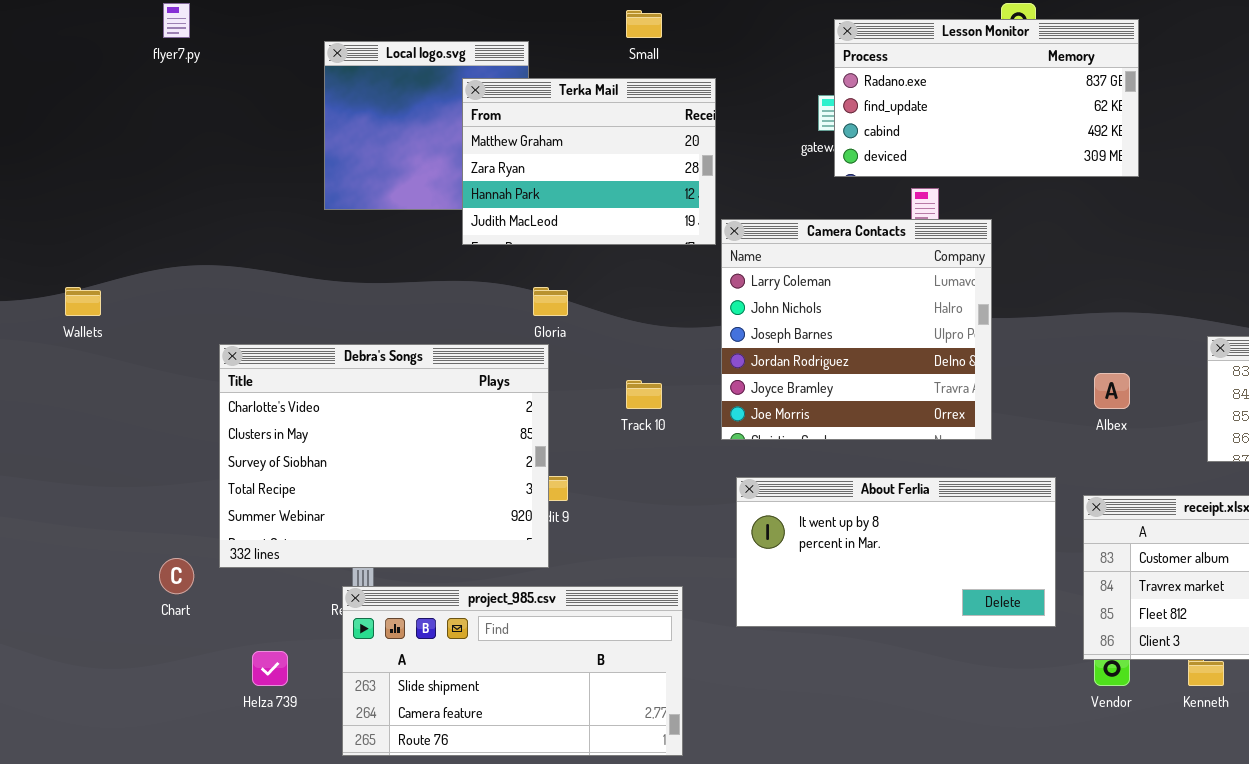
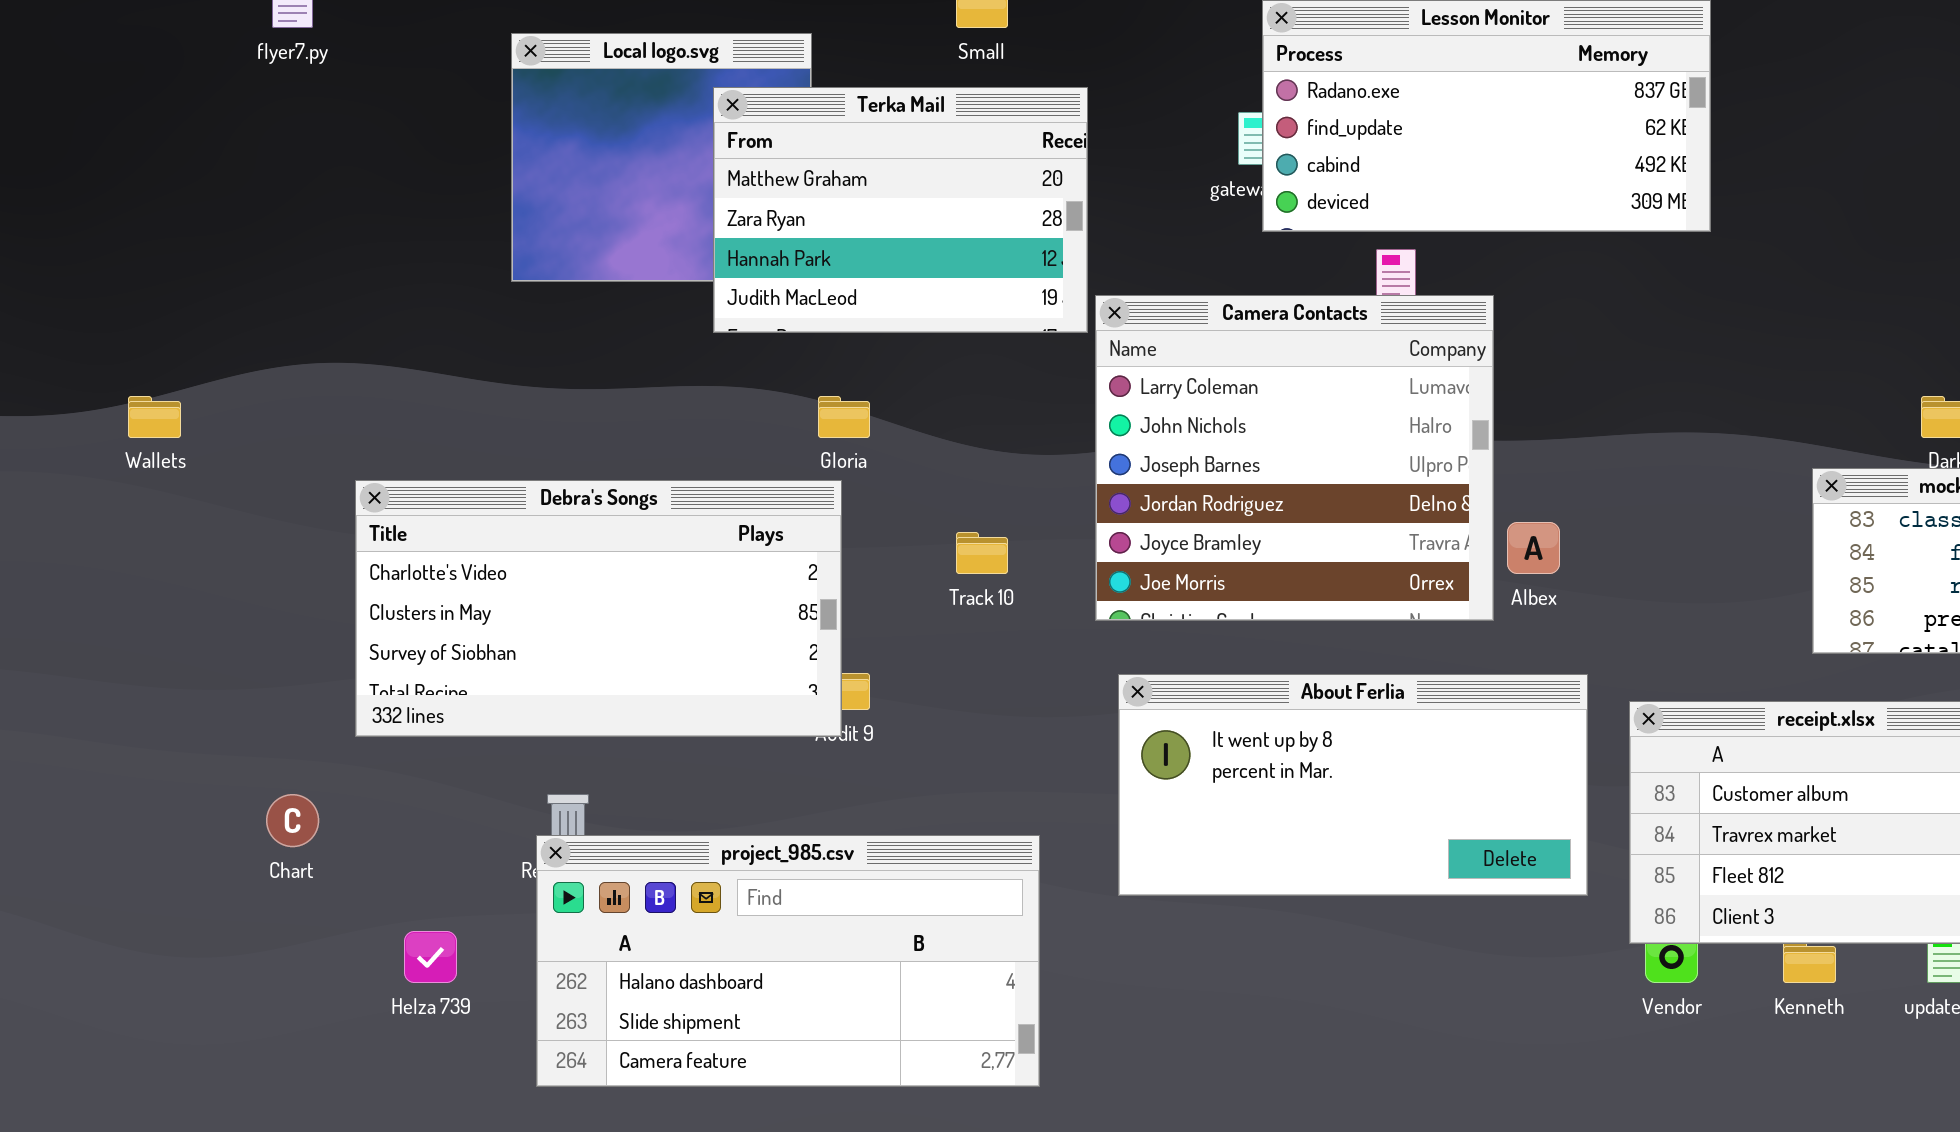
Debra's Songs: [219,344,549,568] -> [355,480,842,737], resized
Albex: [1094,373,1130,409] -> [1507,522,1560,574], moved
project_985.csv: [342,586,683,756] -> [536,835,1040,1087], scrolled up 1 row

